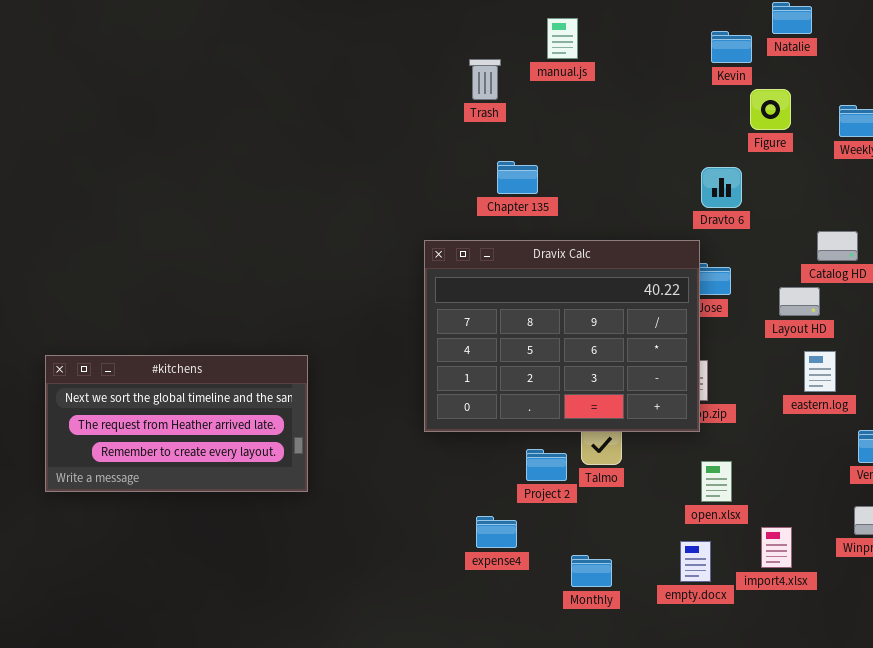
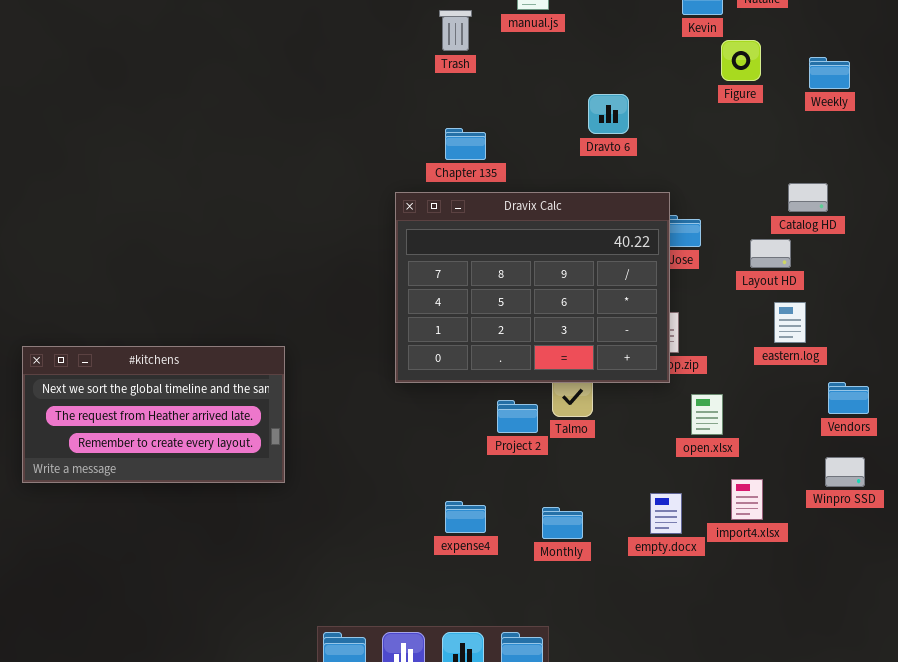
Chapter 135: [497,161,538,194] -> [445,128,486,160], moved
Dravto 6: [701,167,742,208] -> [588,94,629,134], moved
#kitchens: [45,355,308,492] -> [22,346,285,483], moved
open.xlsx: [701,461,732,502] -> [691,394,723,435], moved
expense4: [476,516,517,548] -> [445,501,486,533], moved

